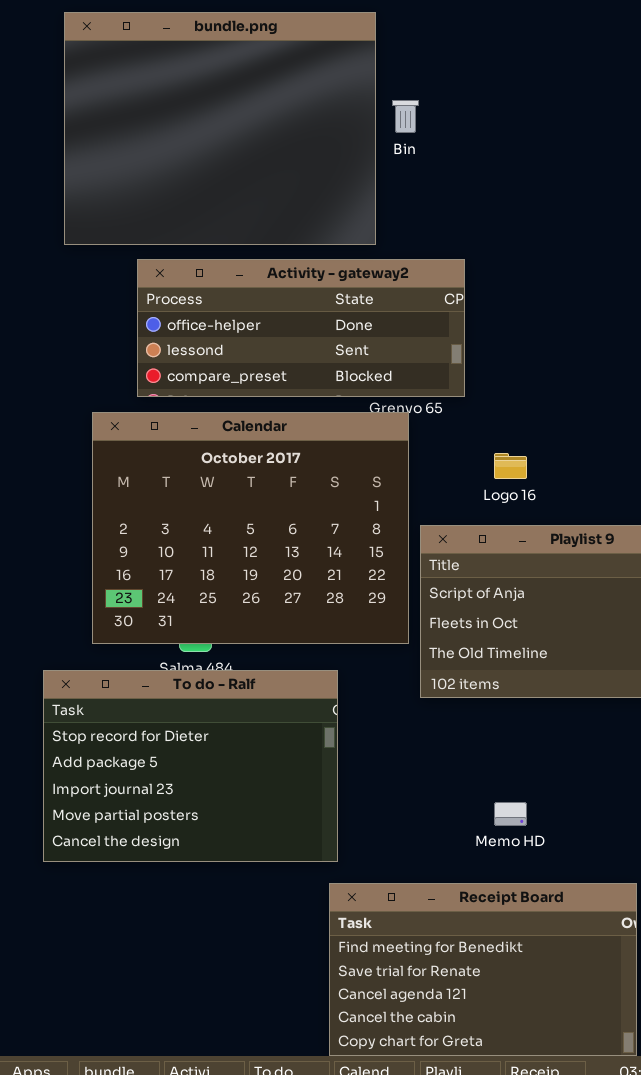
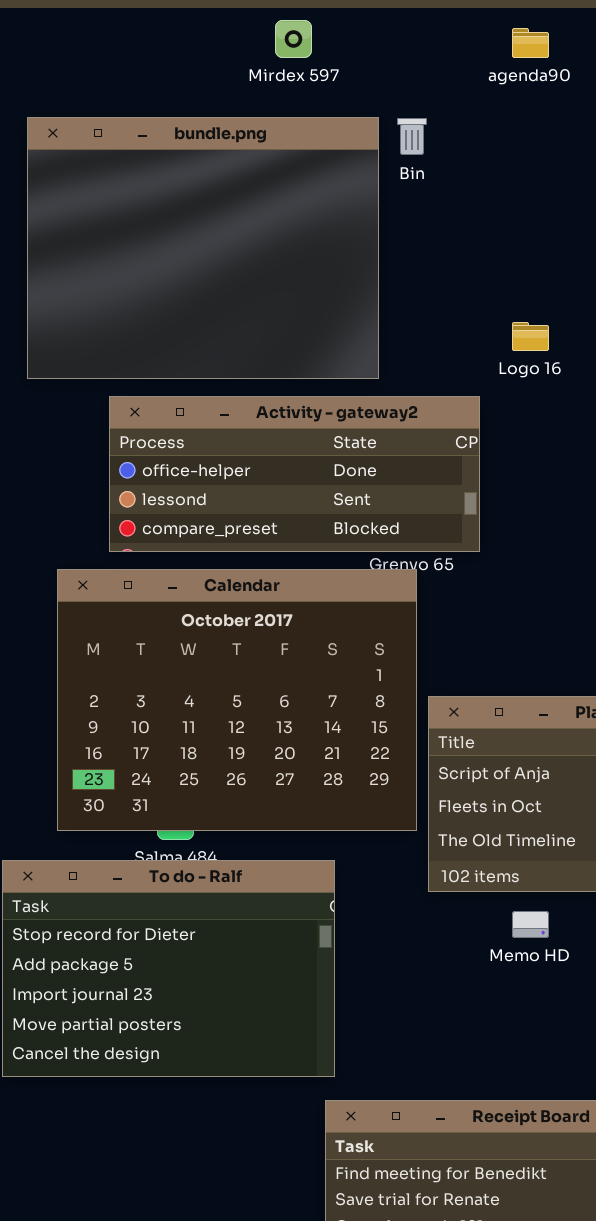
Bin: [392,100,419,133] -> [397,118,427,155], moved
Logo 16: [494,453,527,479] -> [512,322,549,351], moved
Memo HD: [494,802,527,826] -> [512,911,549,938], moved

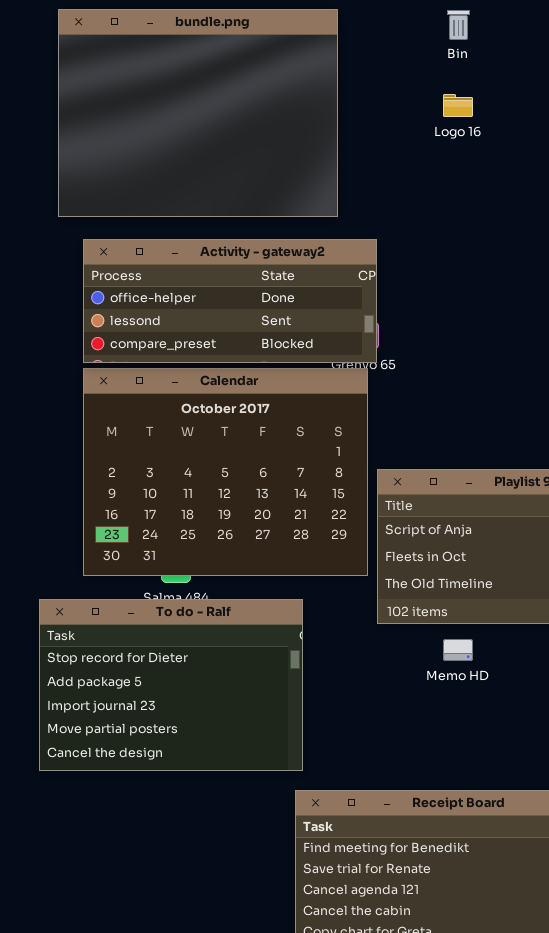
Bin: [397,118,427,155] -> [447,10,470,40], moved
Logo 16: [512,322,549,351] -> [443,94,473,117], moved
Activity - gateway2: [109,396,480,552] -> [83,239,377,363], moved

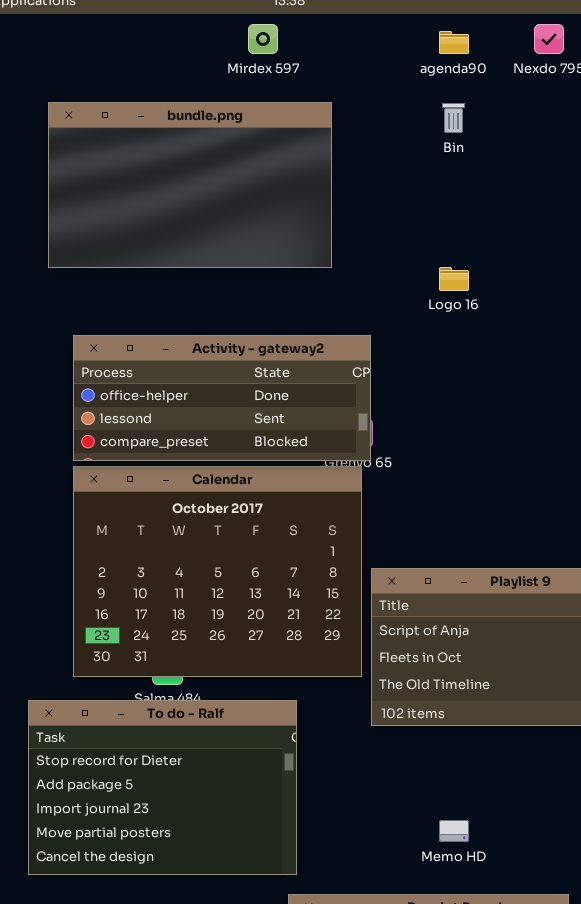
bundle.png: [58,9,338,217] -> [48,102,332,268], resized
Logo 16: [443,94,473,117] -> [439,267,469,291], moved
Memo HD: [443,639,473,661] -> [439,820,469,842], moved

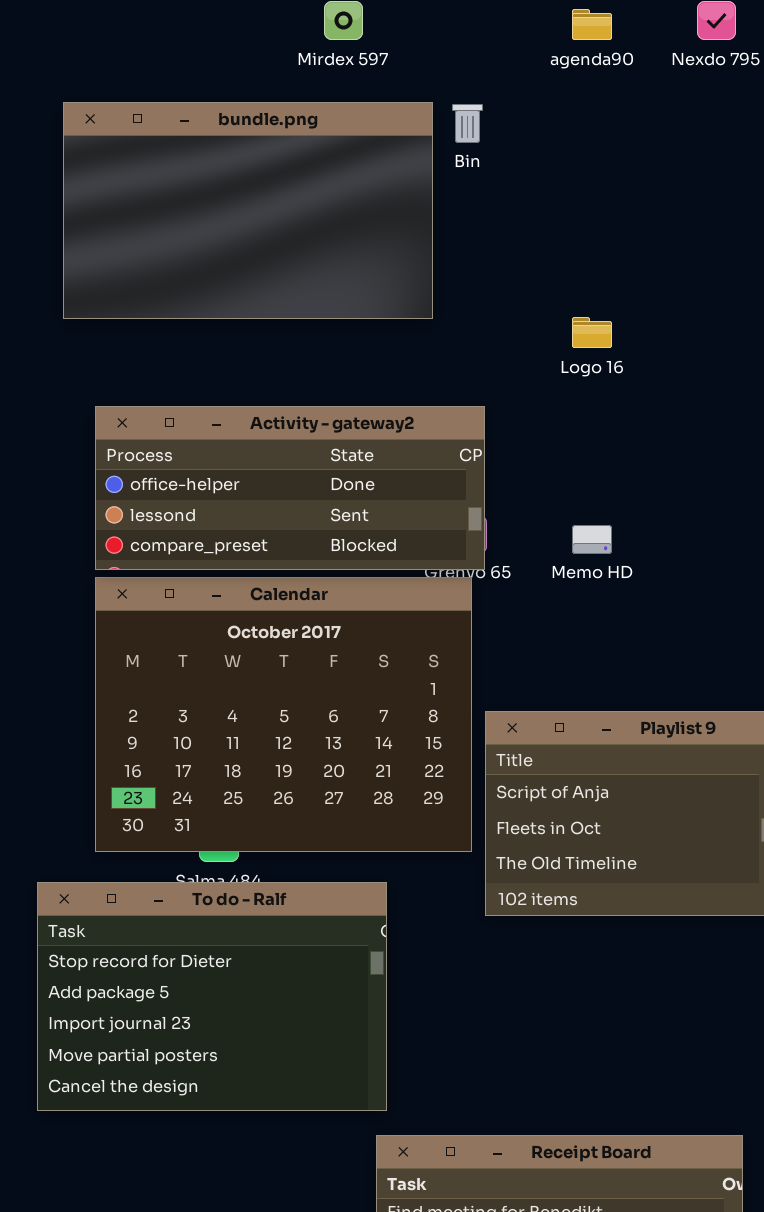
Bin: [442,103,465,133] -> [452,104,483,143], moved
Memo HD: [439,820,469,842] -> [572,525,612,554], moved

